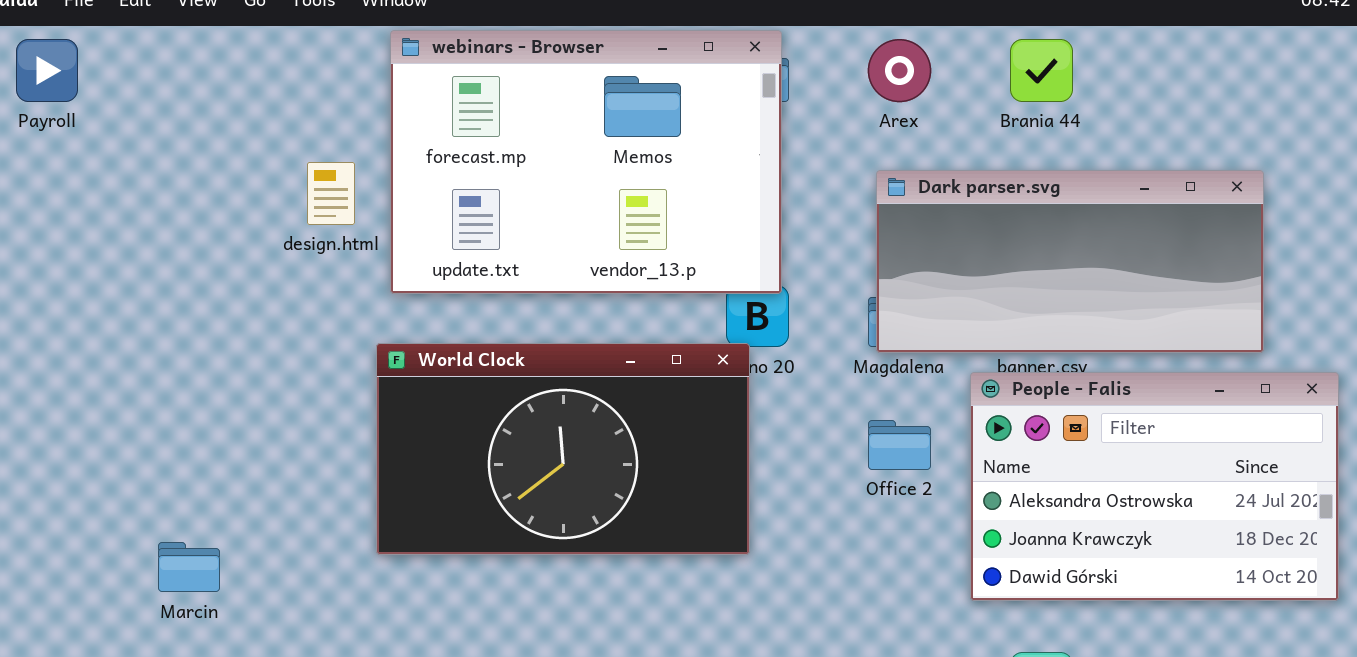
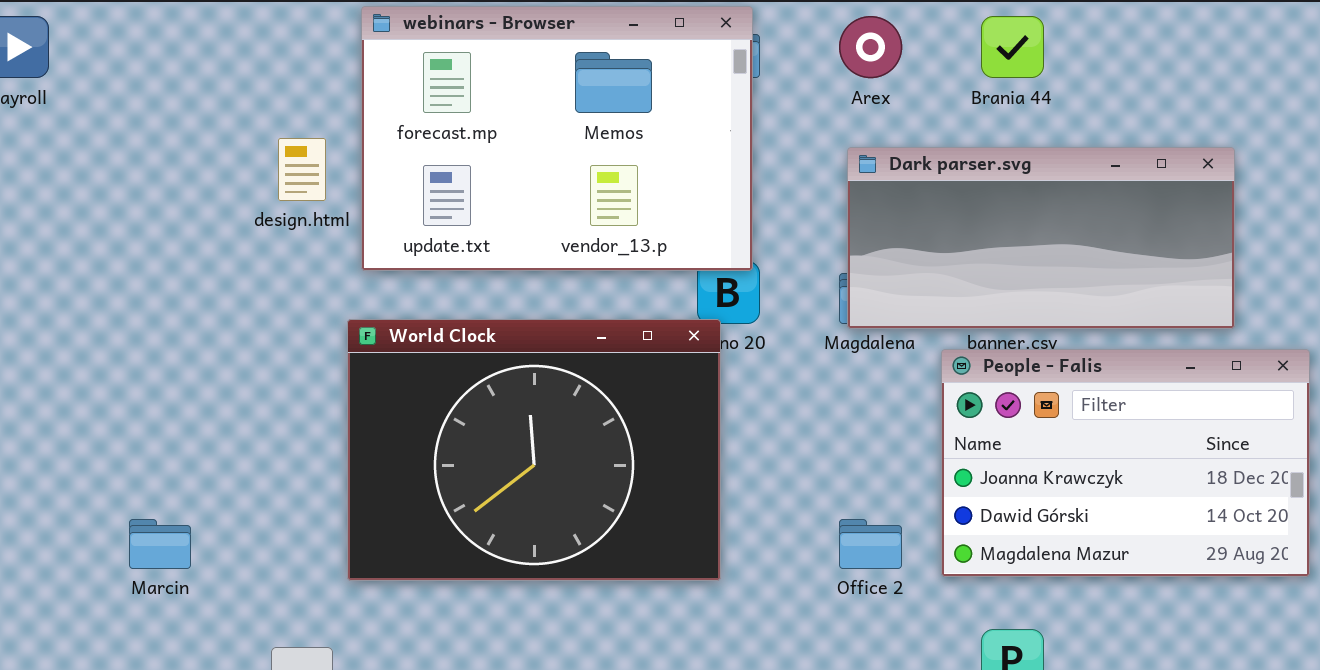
World Clock: [376,343,750,555] -> [347,319,721,581], resized
People - Falis: [970,372,1339,601] -> [941,349,1310,577], scrolled down 1 row
Office 2: [868,420,931,470] -> [839,519,902,569], moved

